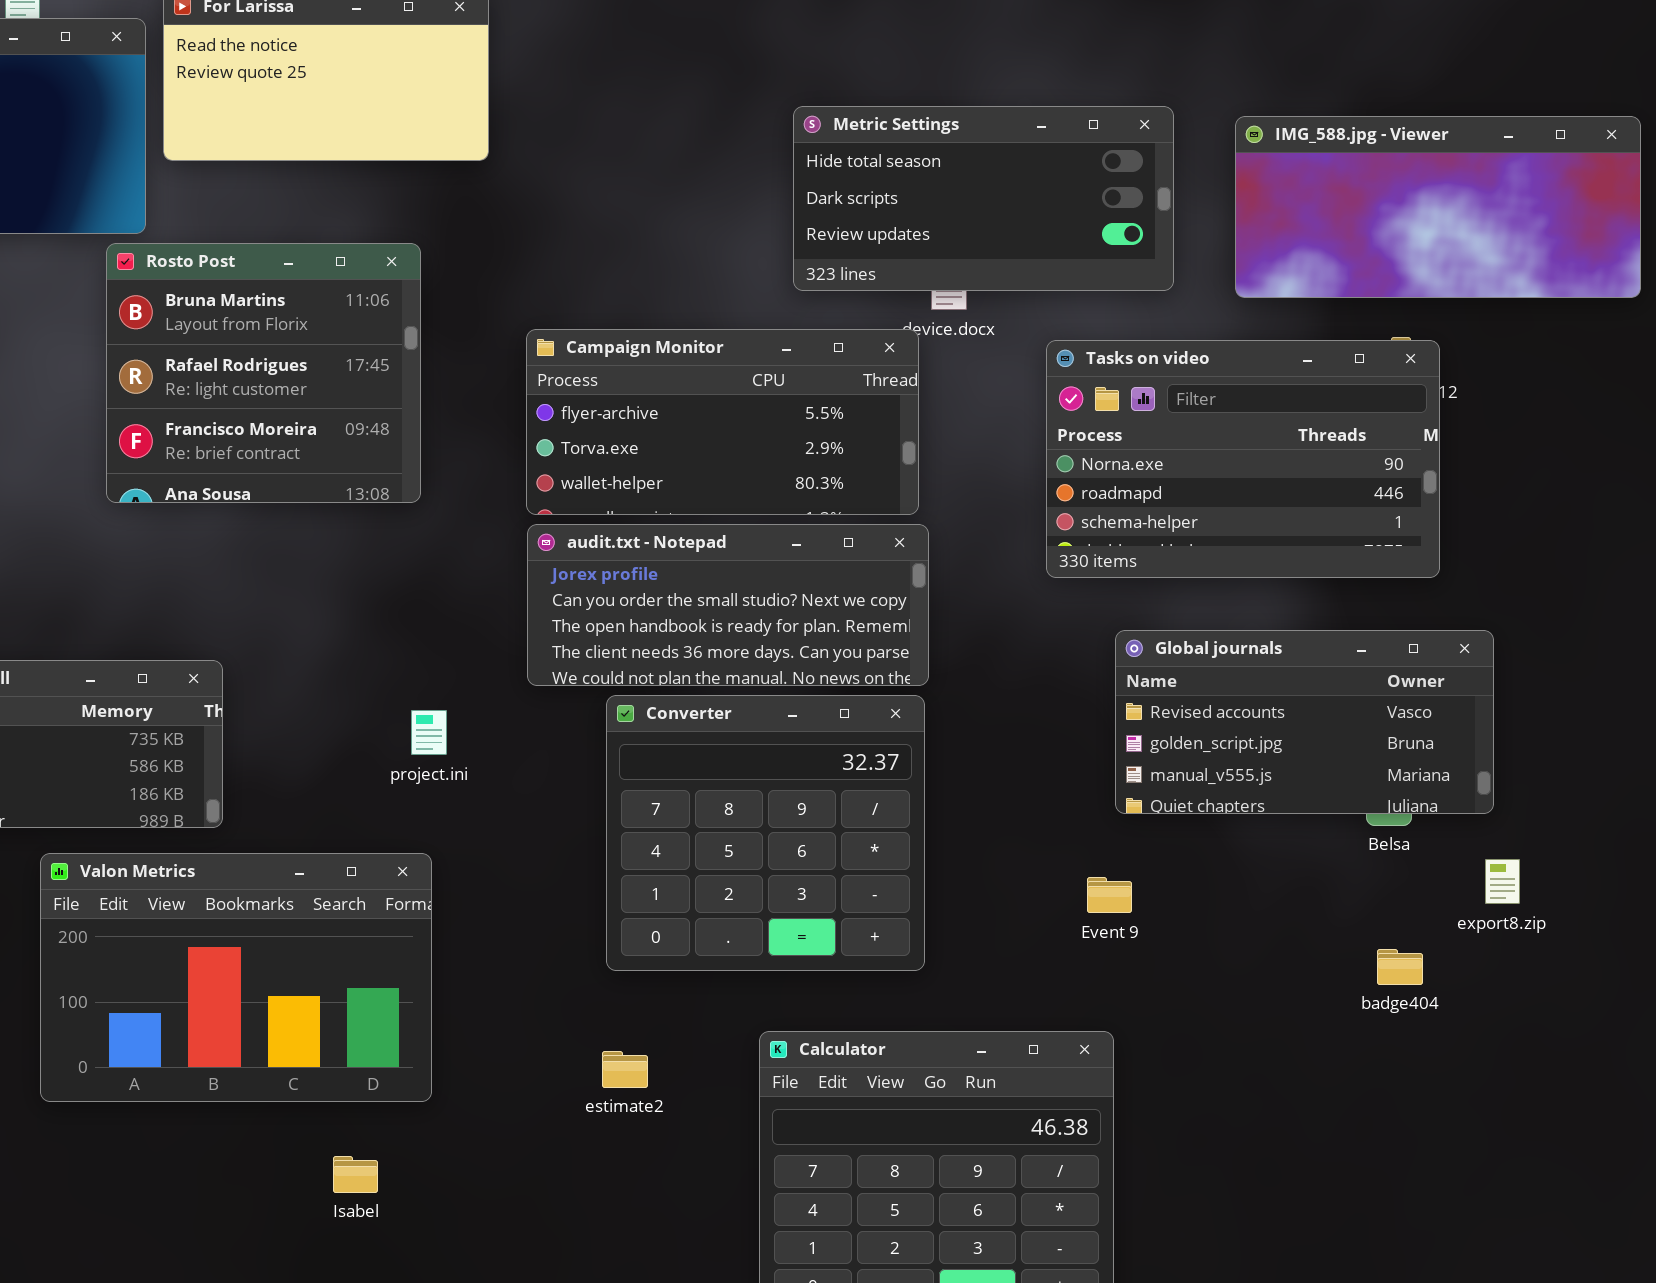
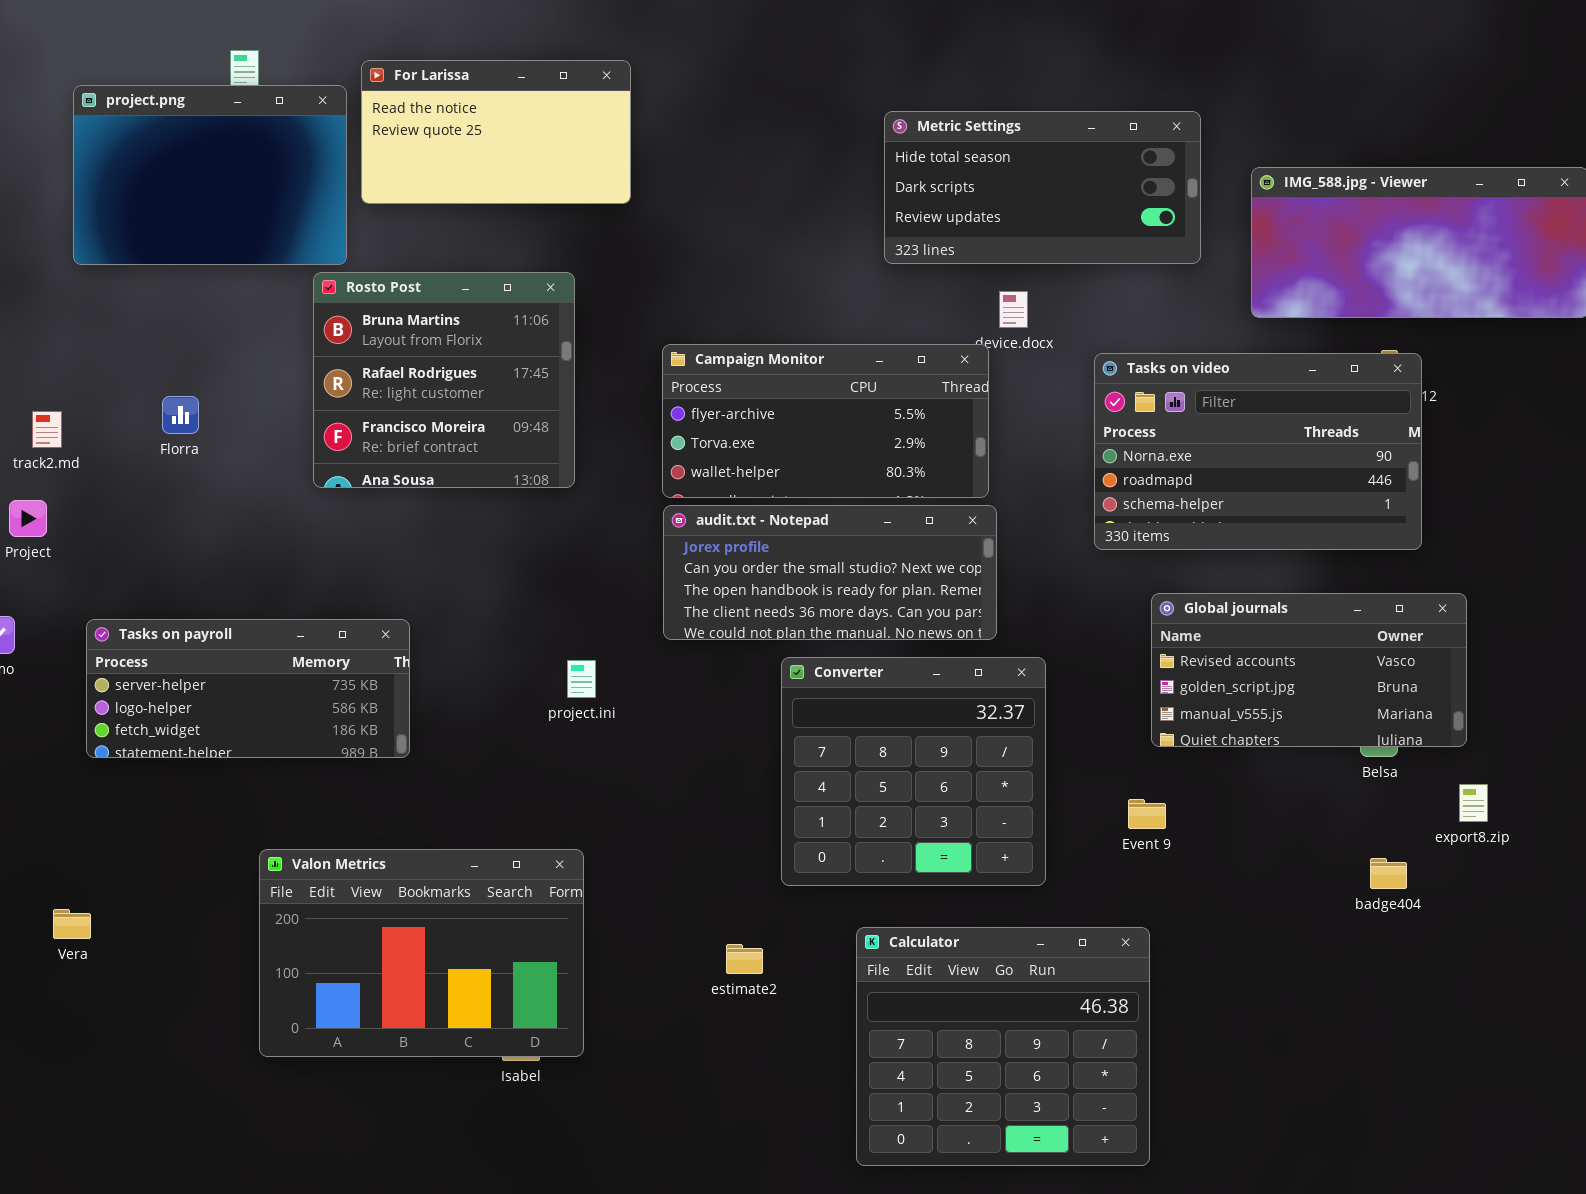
Metric Settings: [793,106,1174,291] -> [884,111,1201,264], moved
Converter: [606,695,925,971] -> [781,657,1046,886], moved
Valon Metrics: [40,853,432,1102] -> [259,849,584,1057], moved

